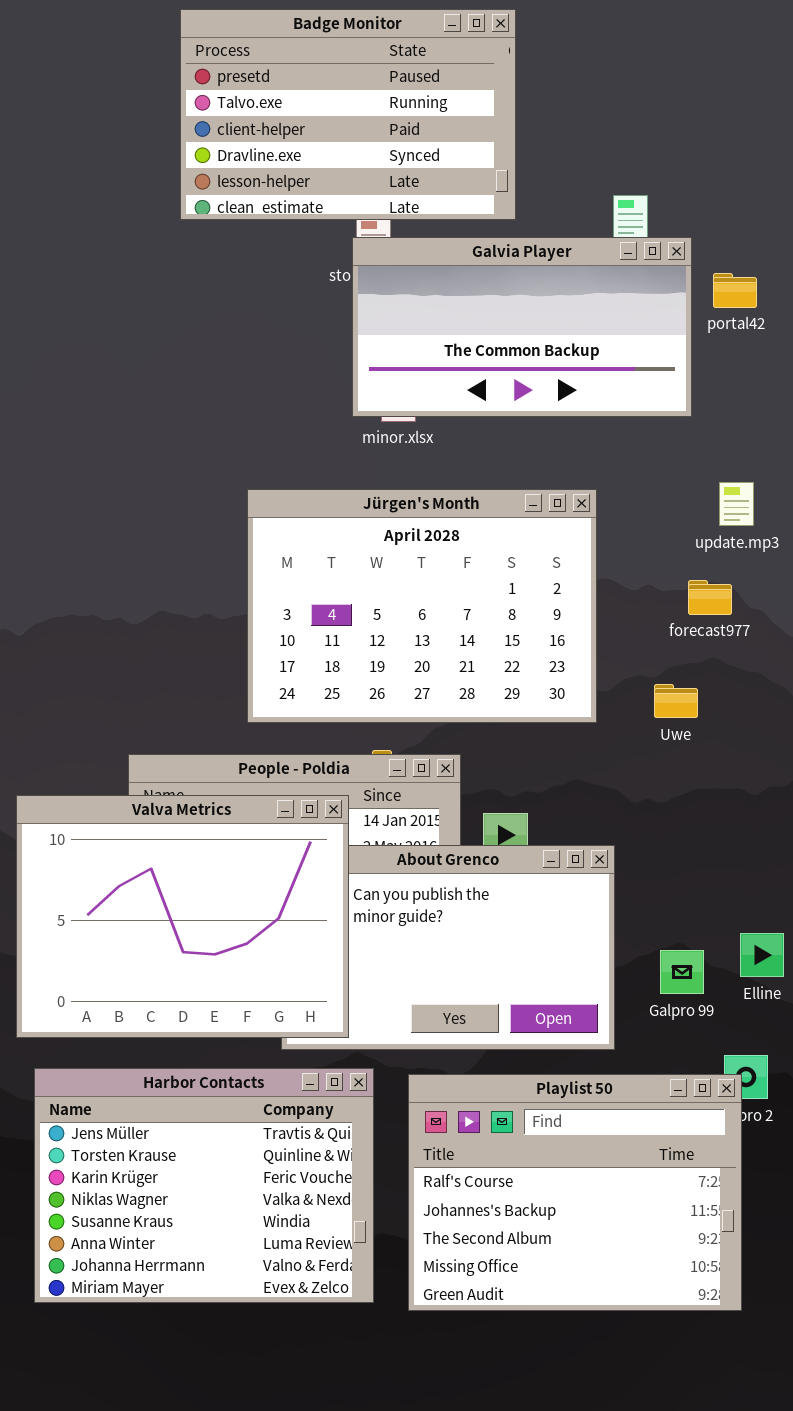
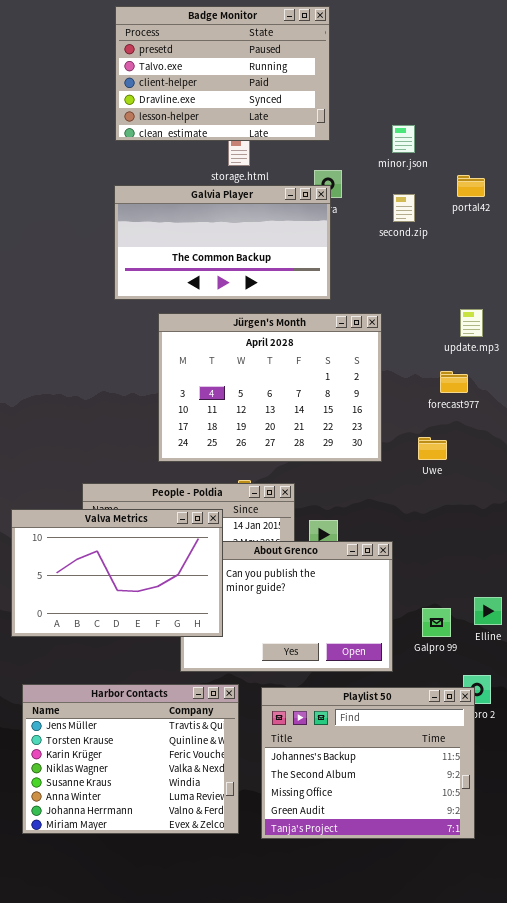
Galvia Player: [352,237,692,417] -> [114,185,331,300], moved
Valva Metrics: [16,795,349,1038] -> [11,509,223,637], resized
Playlist 50: [408,1074,742,1311] -> [261,687,475,839], scrolled down 1 row

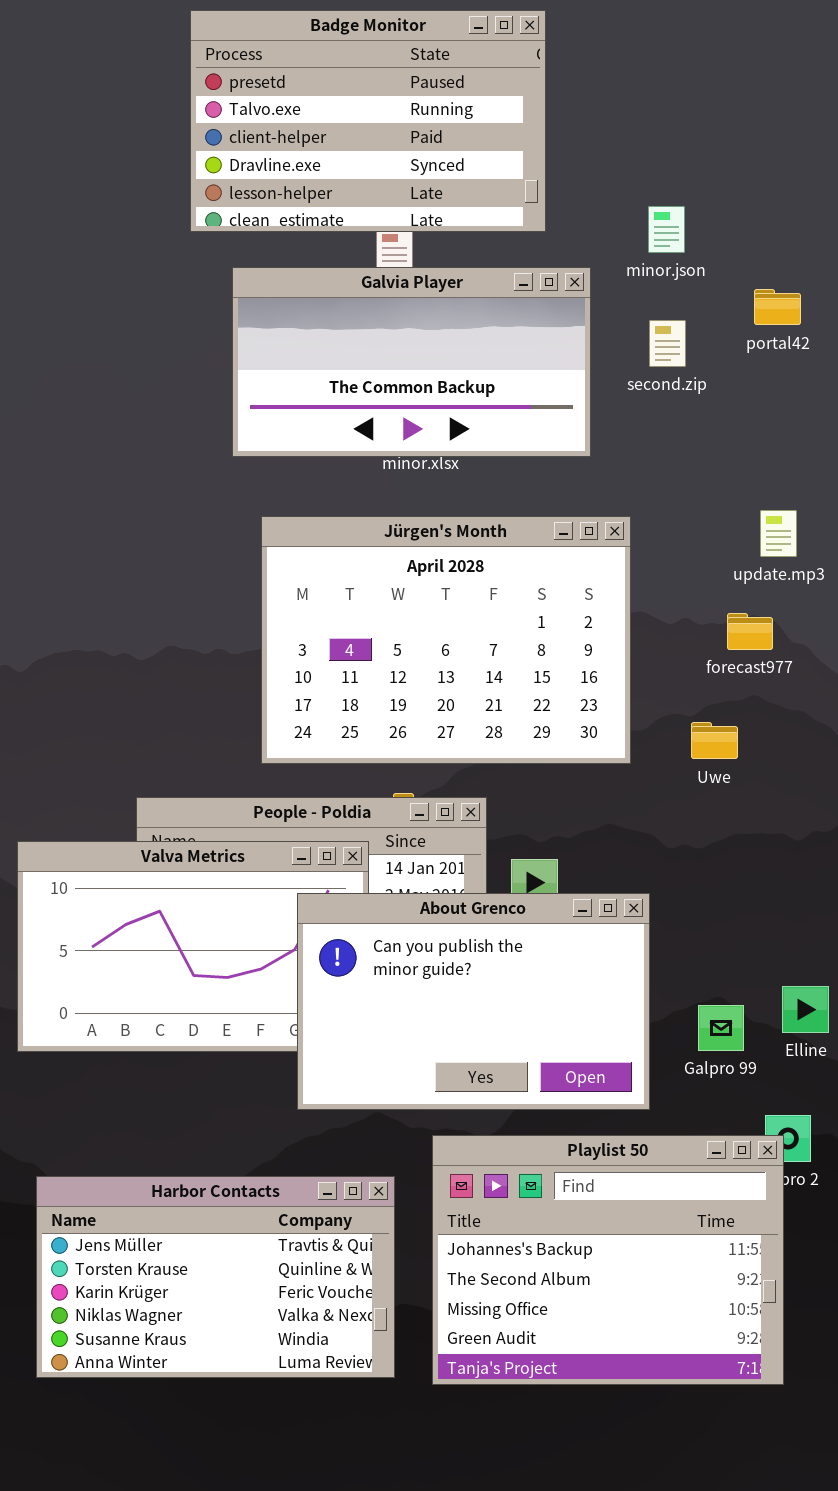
Galvia Player: [114,185,331,300] -> [232,267,591,457], moved
About Grenco: [180,541,393,672] -> [297,893,650,1110], raised
Harbor Contacts: [22,684,239,834] -> [36,1176,395,1378], resized

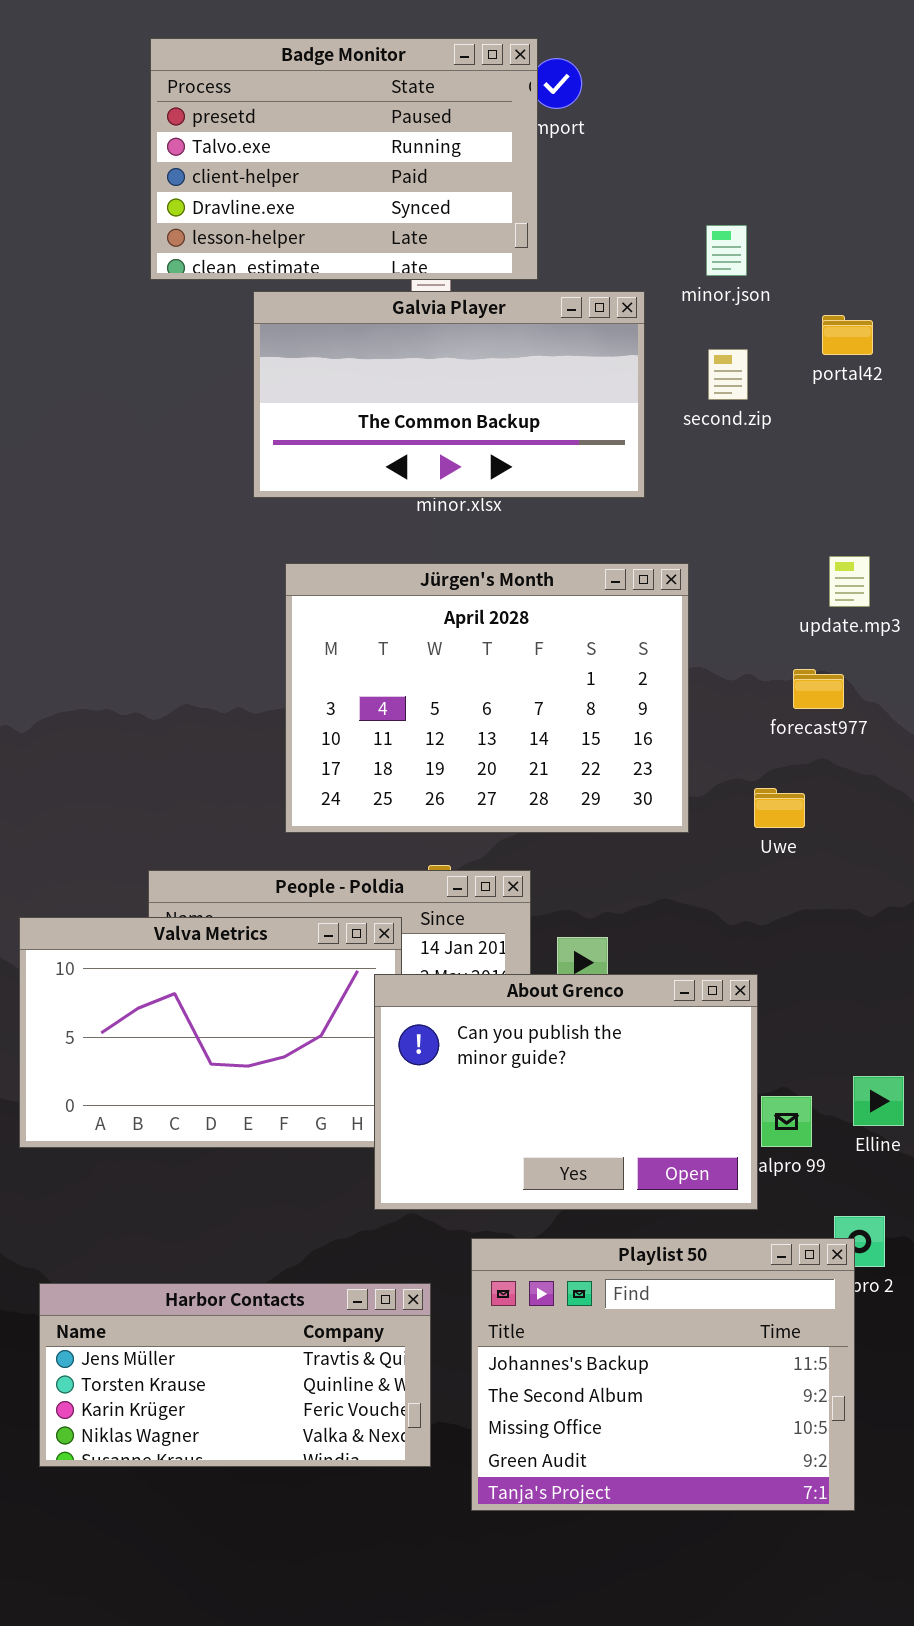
Badge Monitor: [190,10,546,232] -> [150,38,538,280], moved
About Grenco: [297,893,650,1110] -> [374,974,758,1210], moved
Harbor Contacts: [36,1176,395,1378] -> [39,1283,431,1467], resized

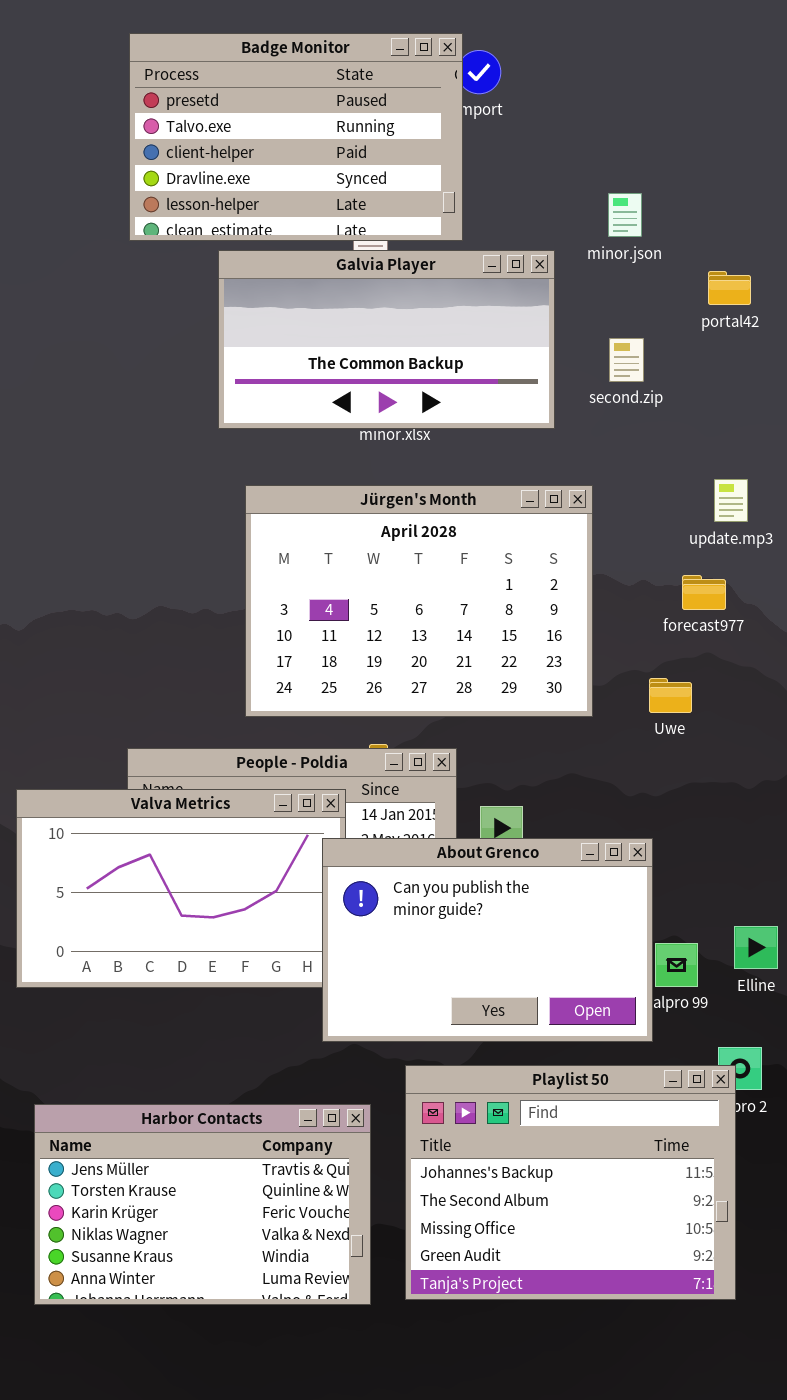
second.zip: [708,349,748,400] -> [609,338,644,382], moved
Harbor Contacts: [39,1283,431,1467] -> [34,1104,371,1305], resized

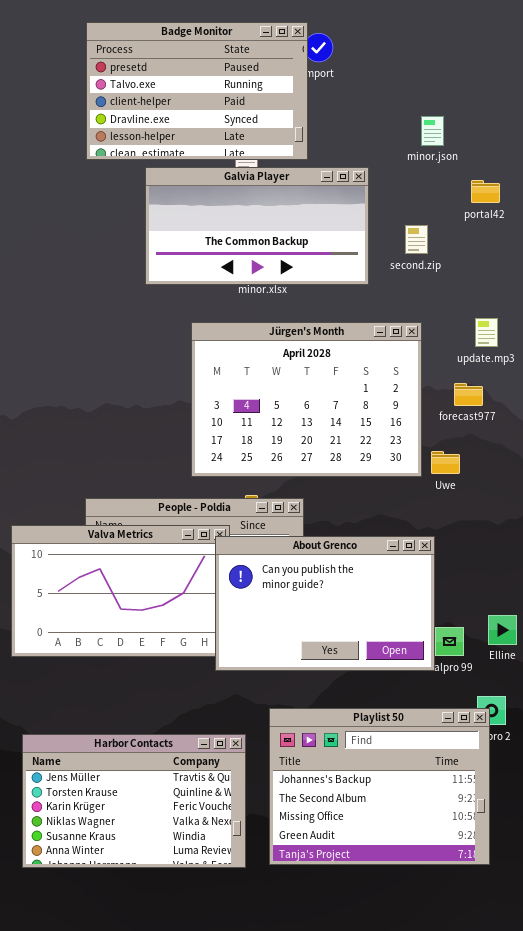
minor.json: [608,193,642,237] -> [421,116,444,146], moved
Jürgen's Month: [245,485,593,717] -> [191,322,422,477], moved
About Grenco: [322,838,653,1042] -> [215,536,435,671], moved

